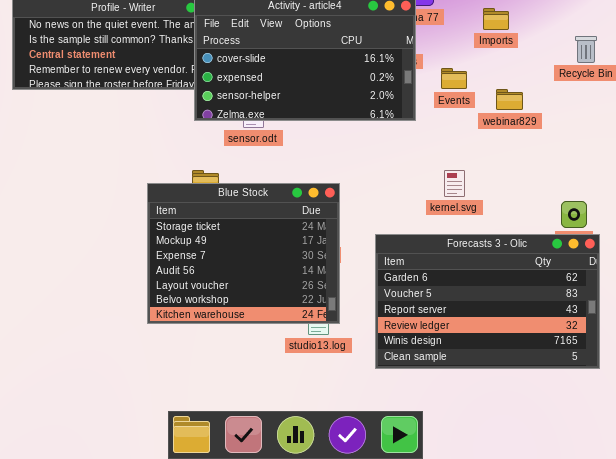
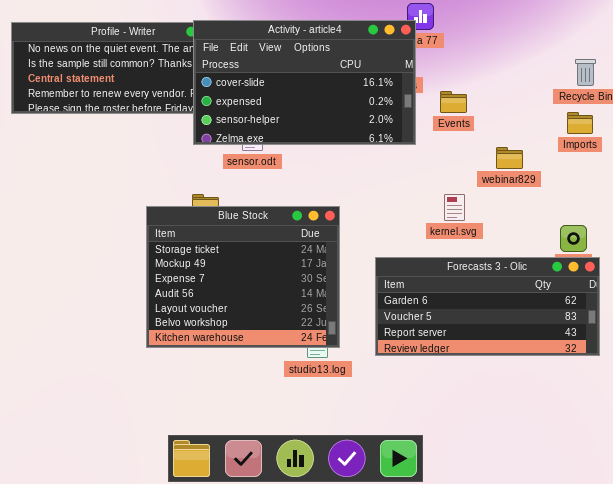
Imports: [483,8,509,30] -> [567,112,593,134], moved
webinar829: [496,89,523,110] -> [496,147,523,169], moved
Forecasts 3 - Olic: [375,234,600,369] -> [375,257,600,356], resized

